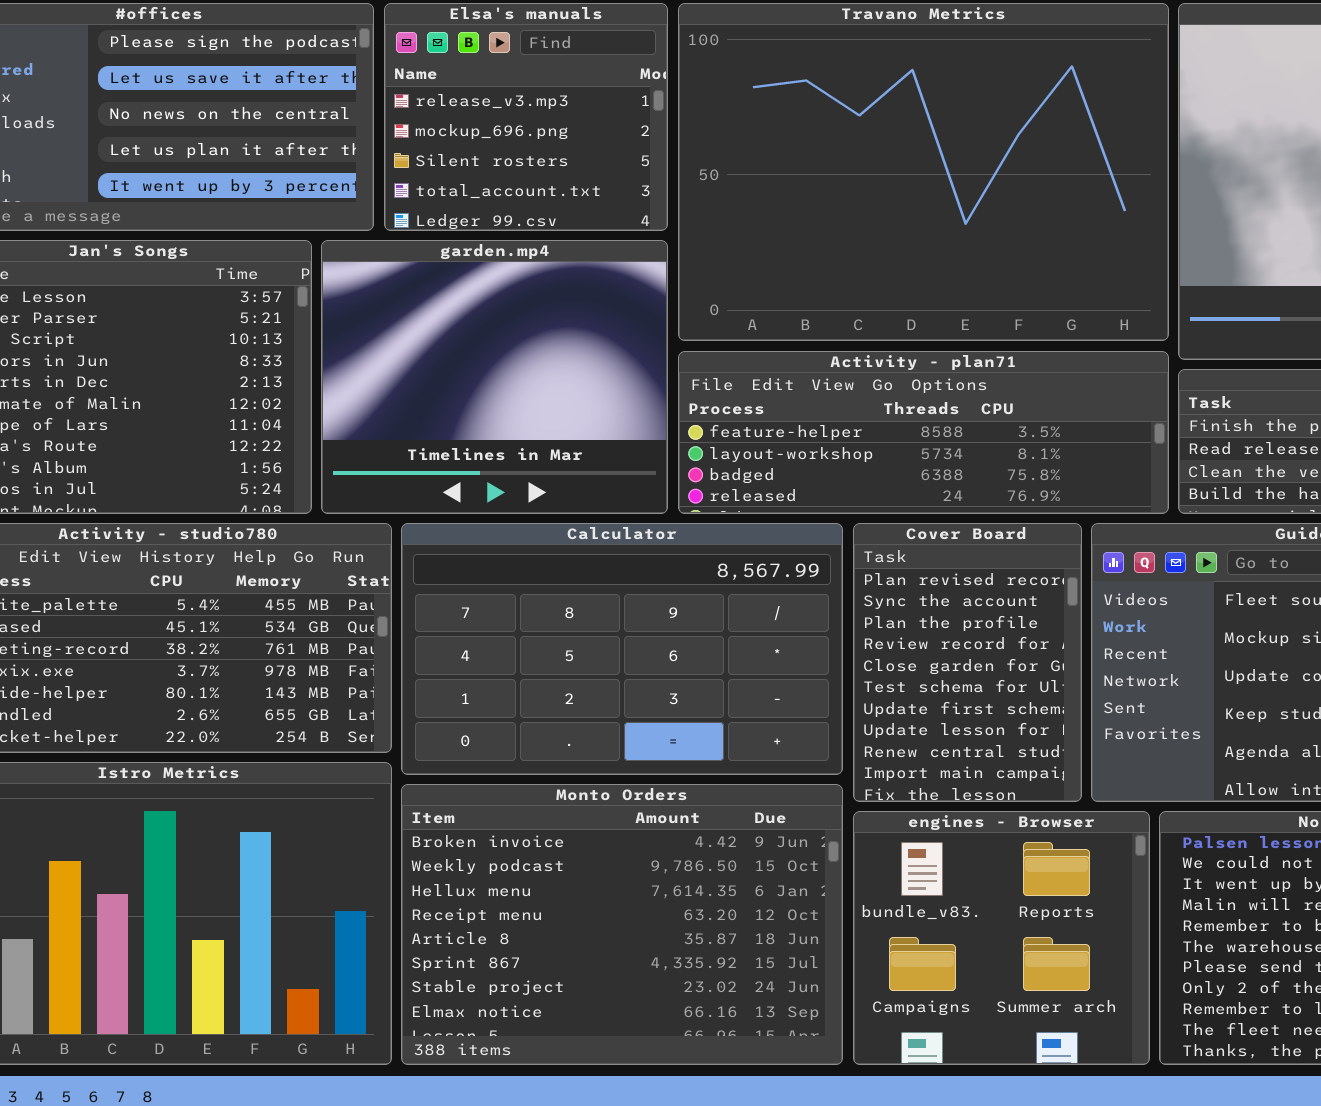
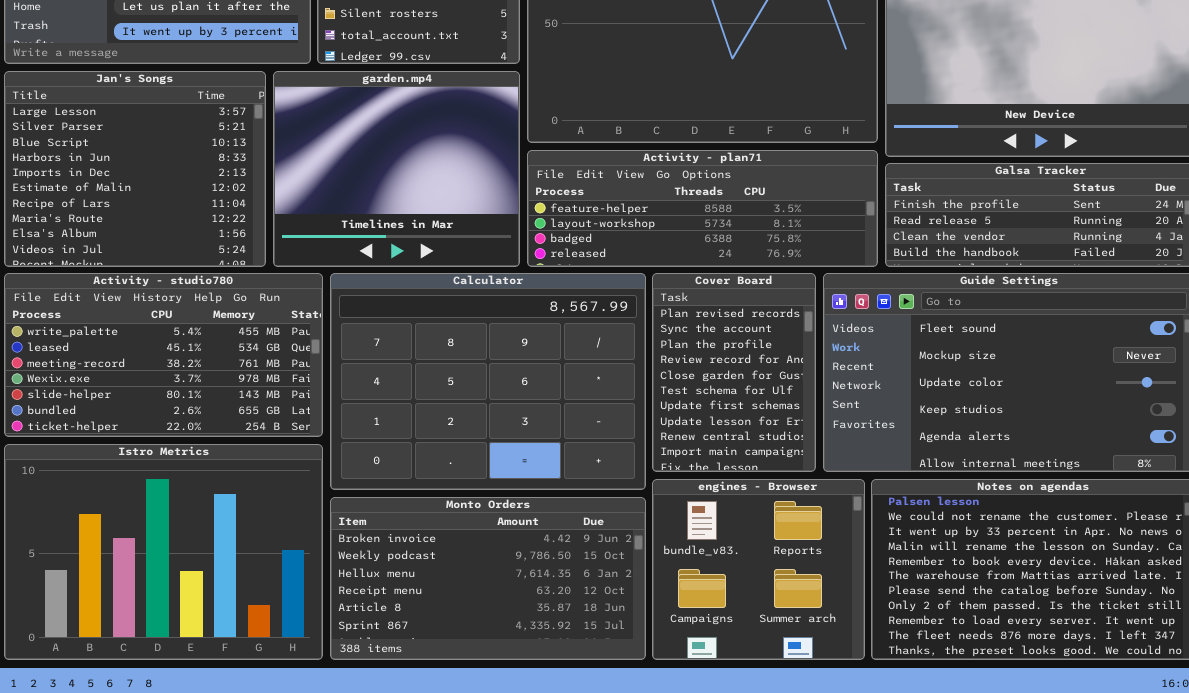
Calculator: [401,523,843,775] -> [330,273,646,490], resized
Monto Orders: [401,784,843,1065] -> [330,497,646,660], resized

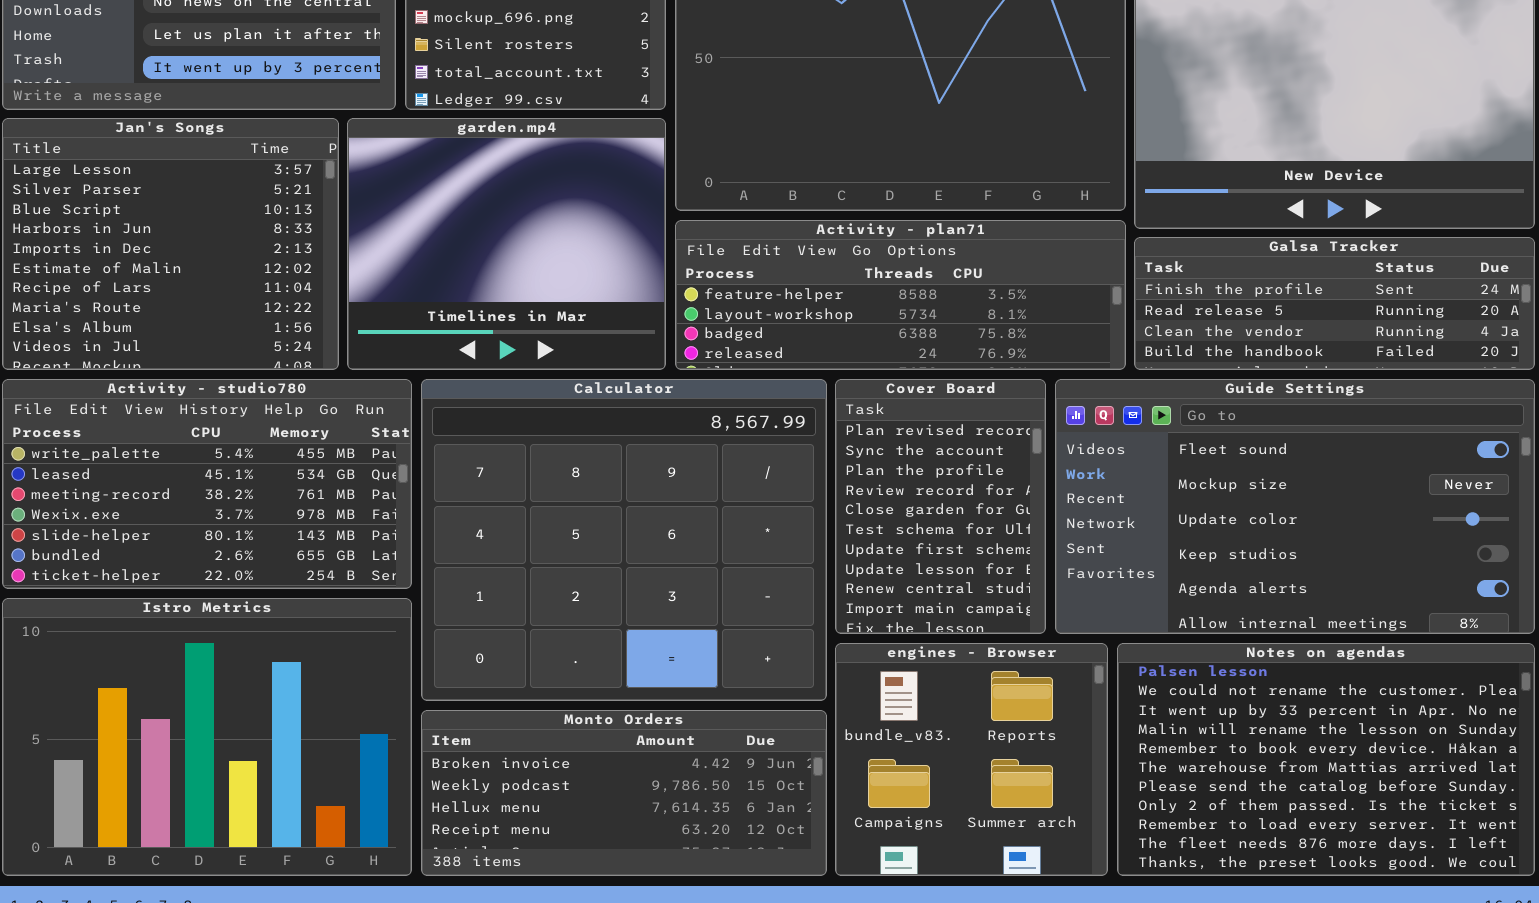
Calculator: [330,273,646,490] -> [421,379,827,701], resized
Monto Orders: [330,497,646,660] -> [421,710,827,876], resized

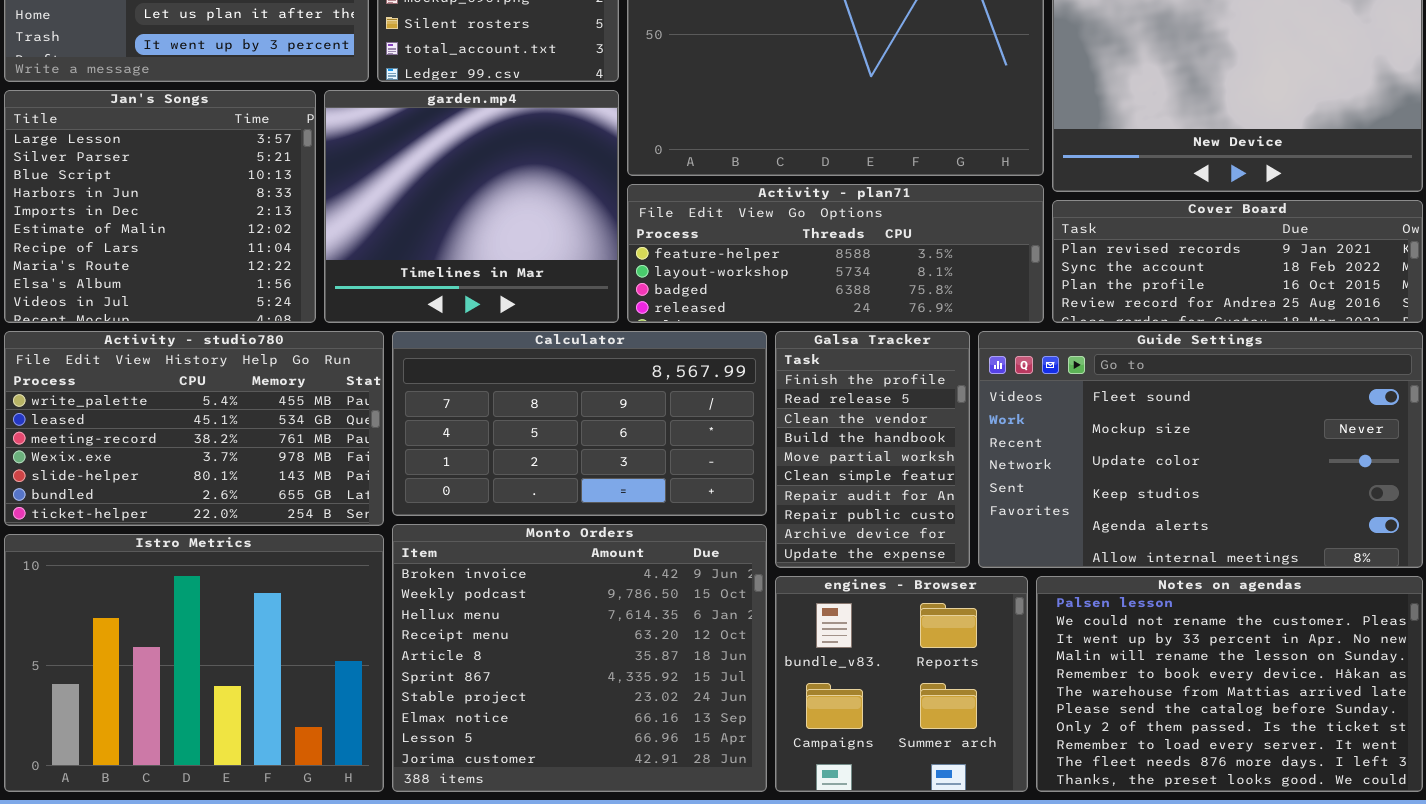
Galsa Tracker: [1134,237,1535,370] -> [775,331,970,568], moved, resized
Calculator: [421,379,827,701] -> [392,331,767,516], resized
Cover Board: [835,379,1046,634] -> [1052,200,1423,323], moved, resized
Monto Orders: [421,710,827,876] -> [392,524,767,792], resized

